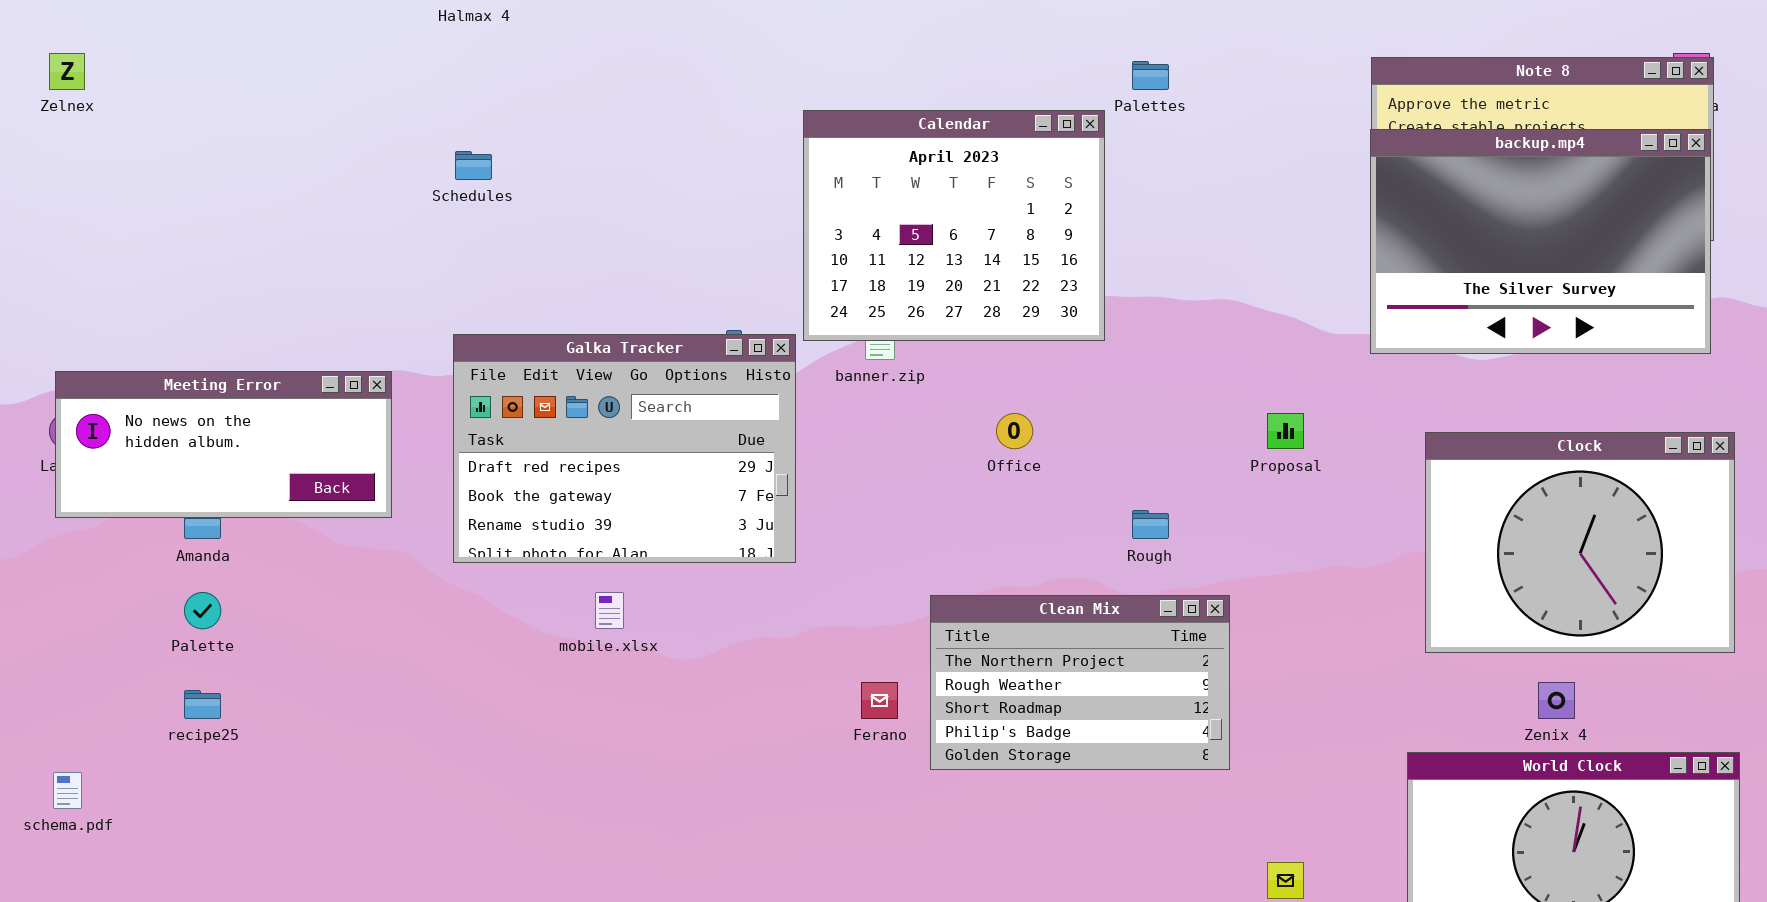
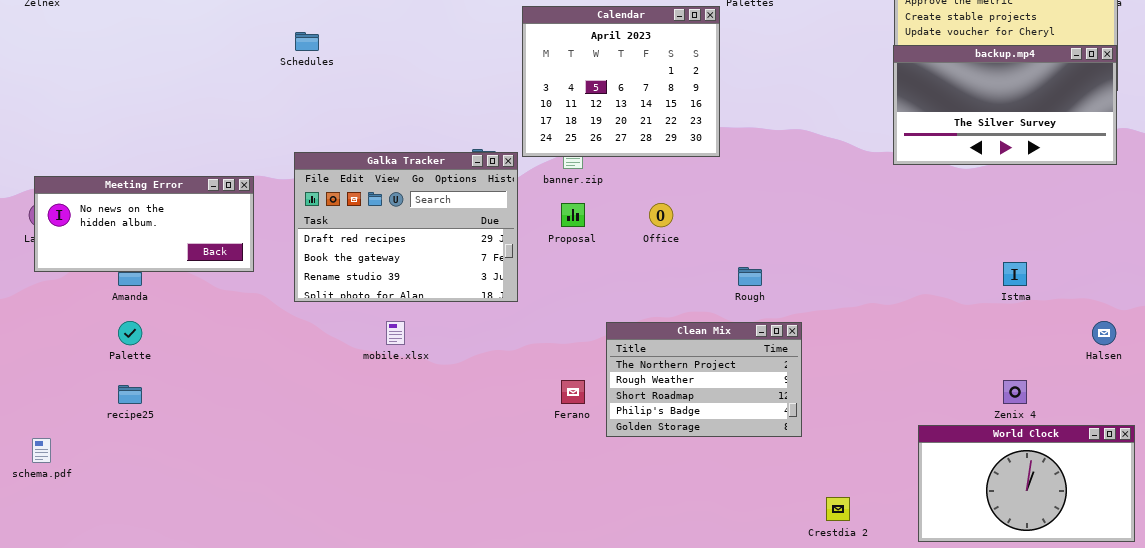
backup.mp4: [1370,129,1711,354] -> [893,45,1117,165], resized
Proposal: [1267,413,1304,449] -> [561,203,585,227], moved
Clock: [1425,432,1735,653] -> none, closed

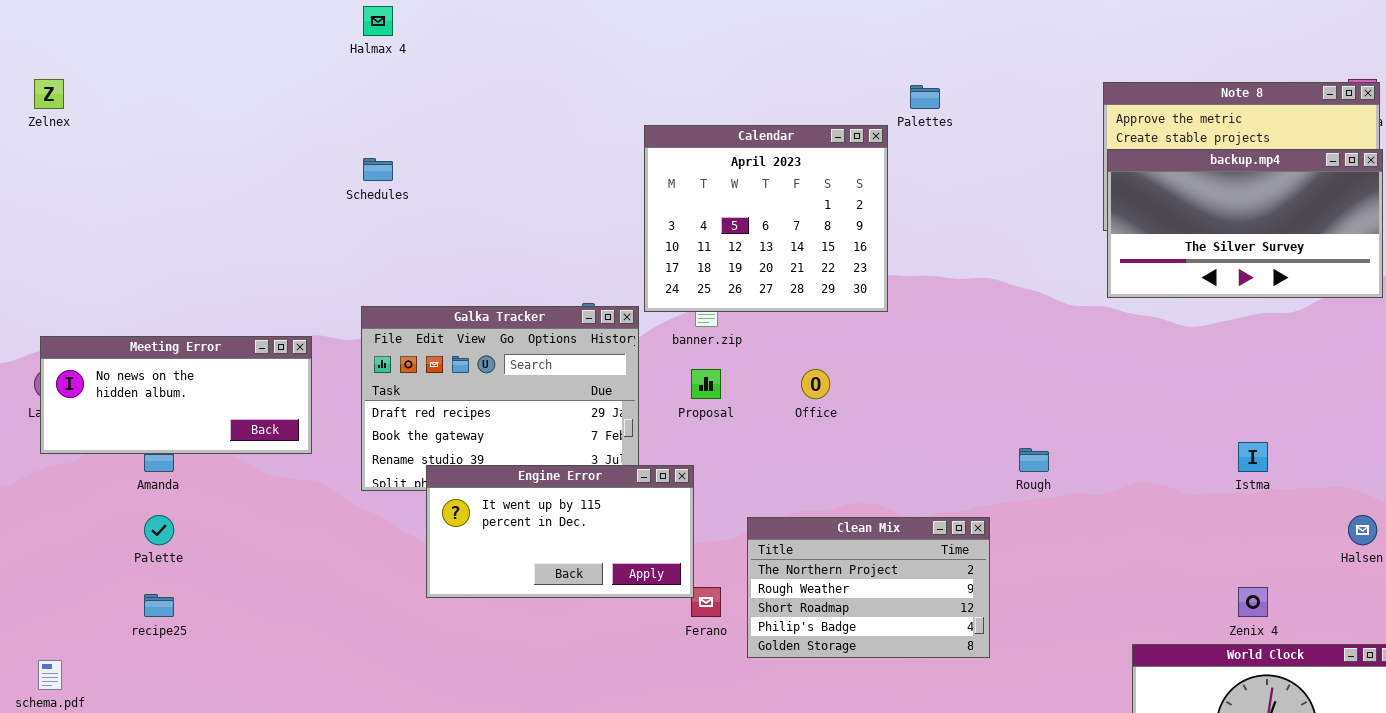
backup.mp4: [893,45,1117,165] -> [1107,149,1383,298], moved
Rough: [738,267,762,286] -> [1019,448,1049,472], moved
Engine Error: none -> [426,465,694,598], opened

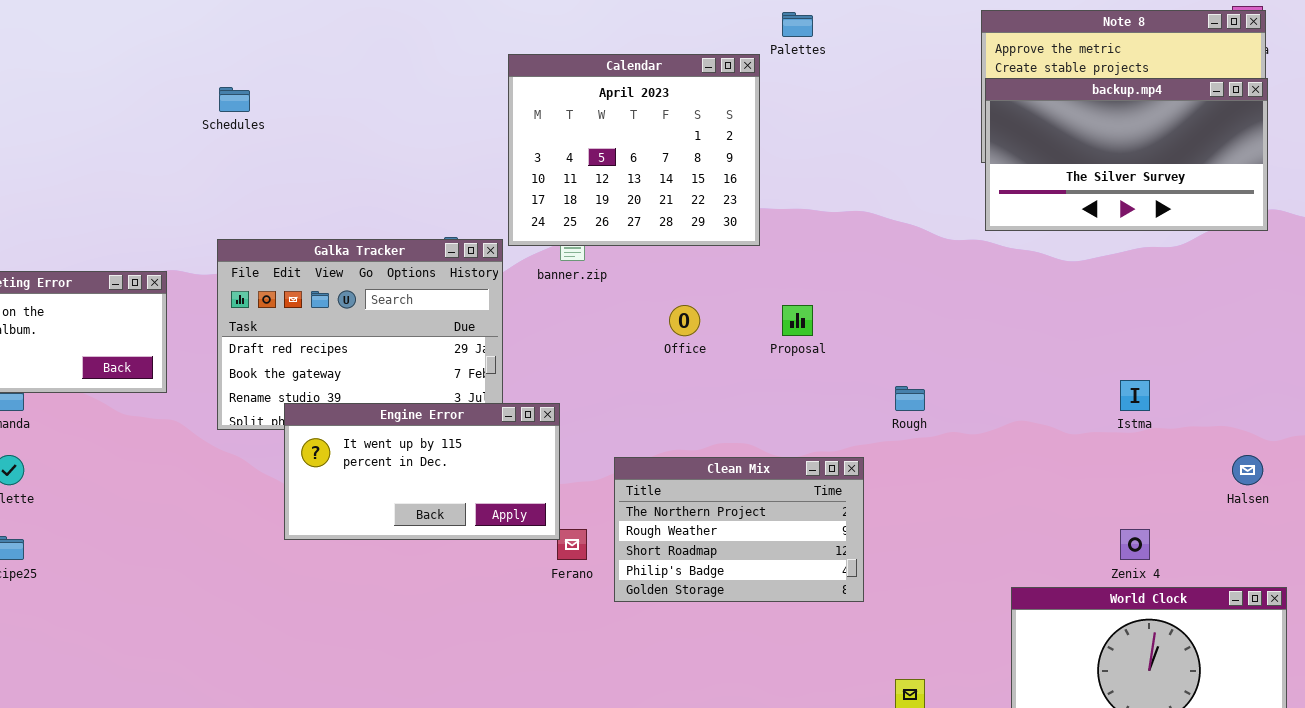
Proposal: [691,369,721,399] -> [782,305,813,336], moved

